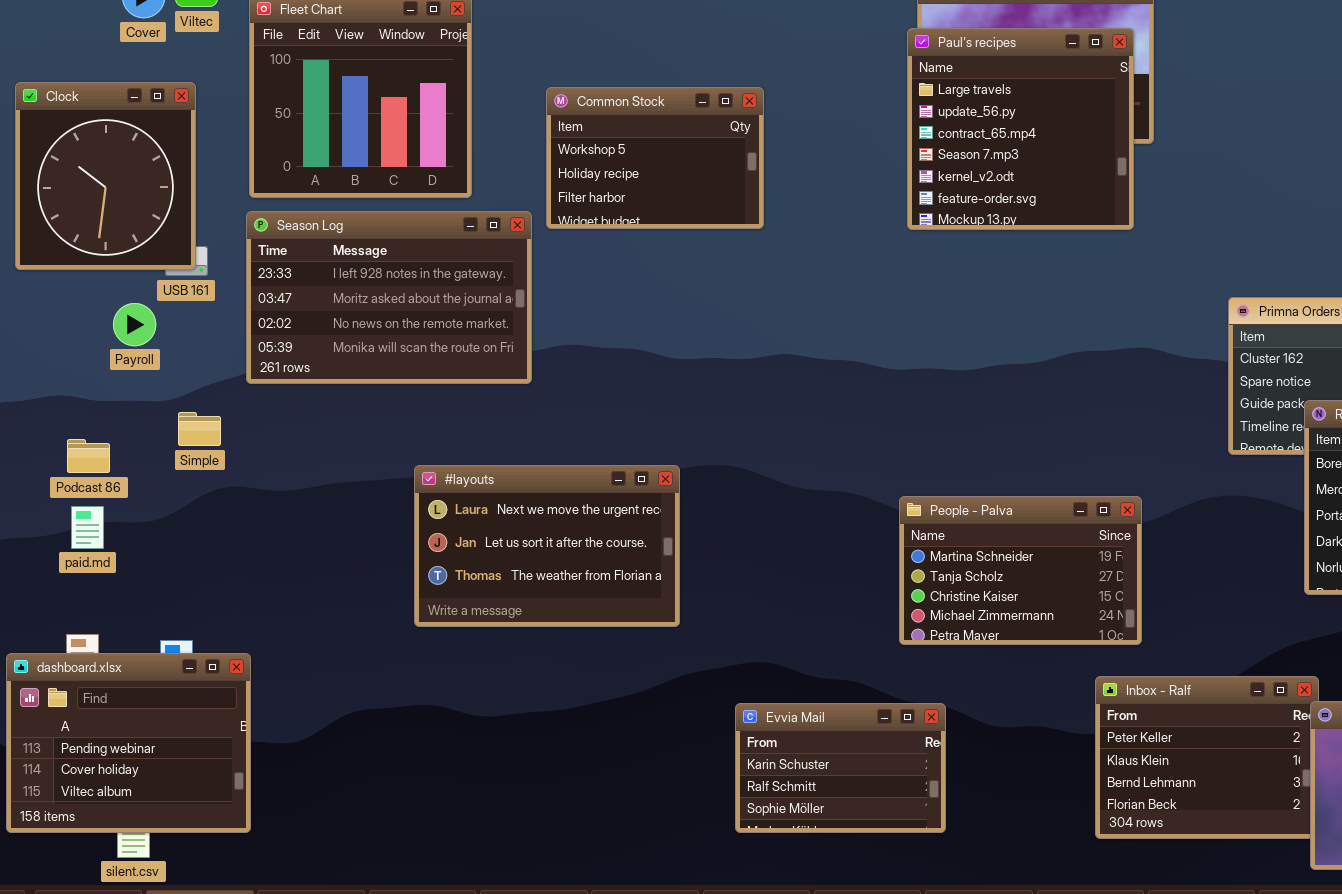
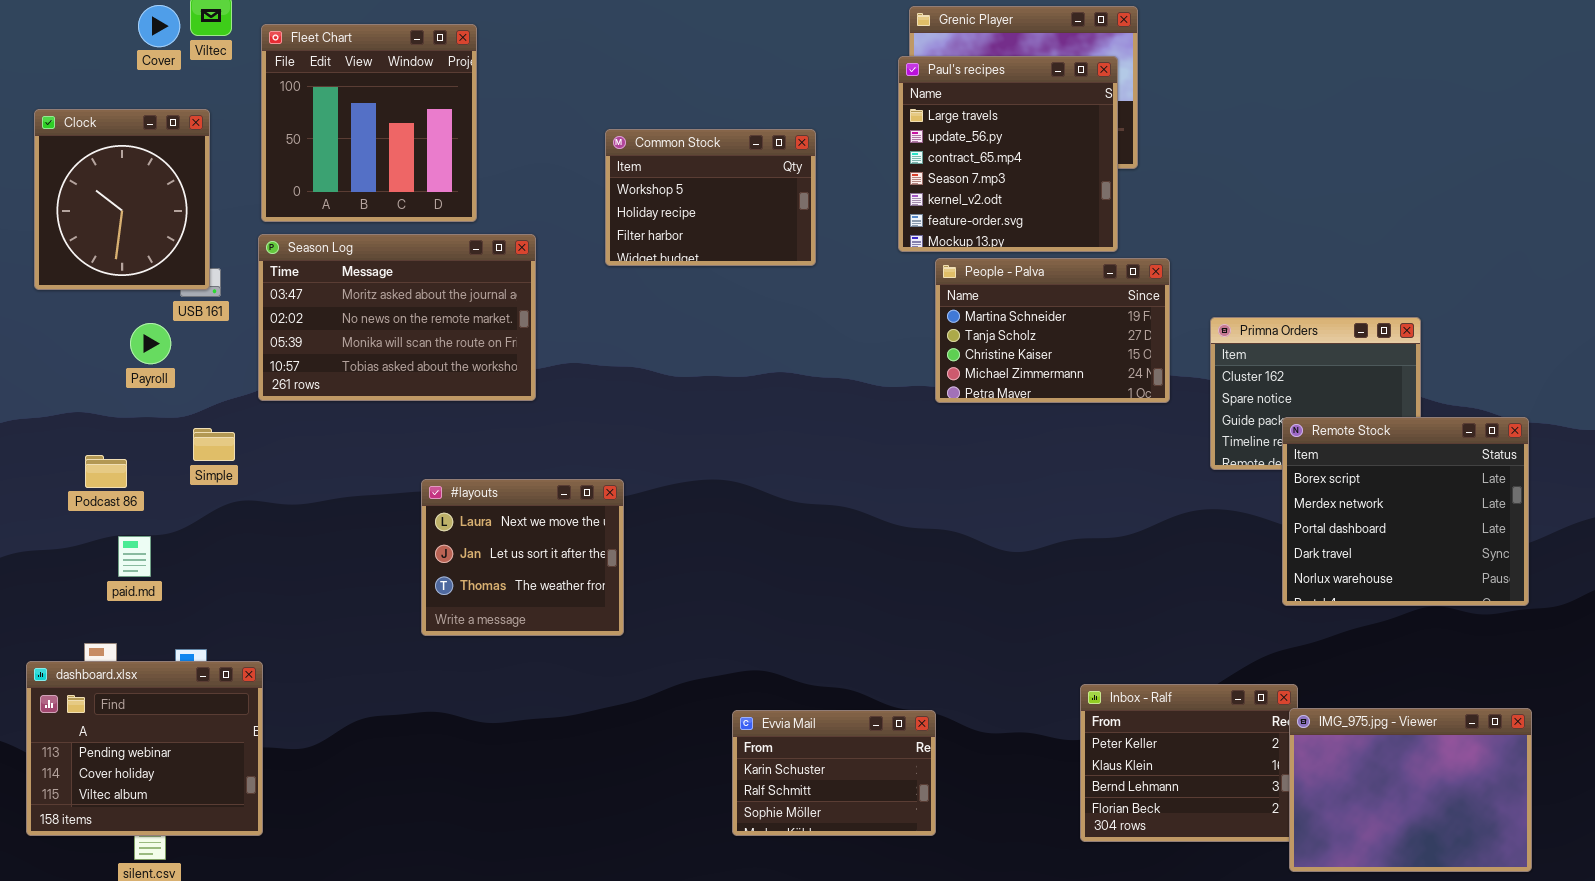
Common Stock: [546,87,764,229] -> [605,129,816,266], moved
Season Log: [246,211,532,384] -> [258,234,536,401], scrolled down 1 row
#layouts: [414,465,680,627] -> [421,479,624,636], resized
People - Palva: [899,496,1142,645] -> [935,258,1170,403], moved
paid.md: [71,506,104,549] -> [118,536,151,577], moved

